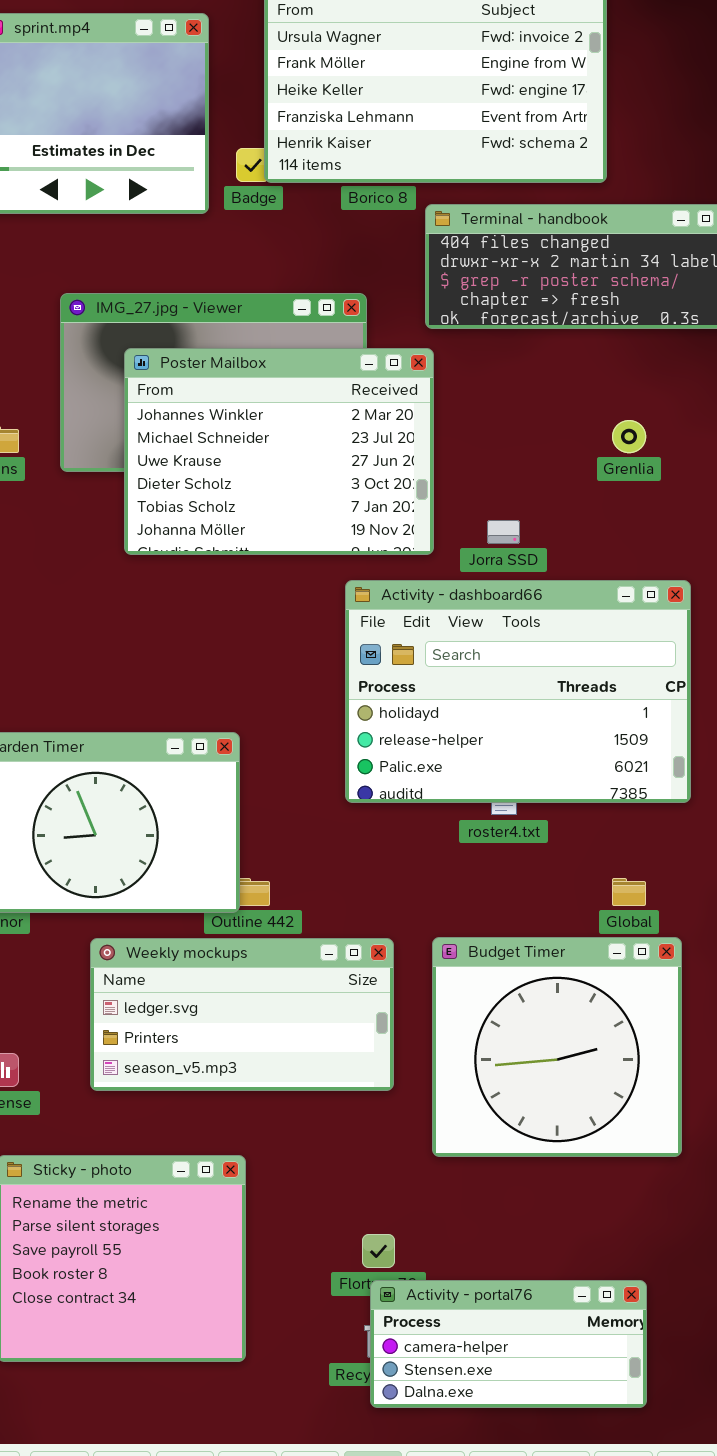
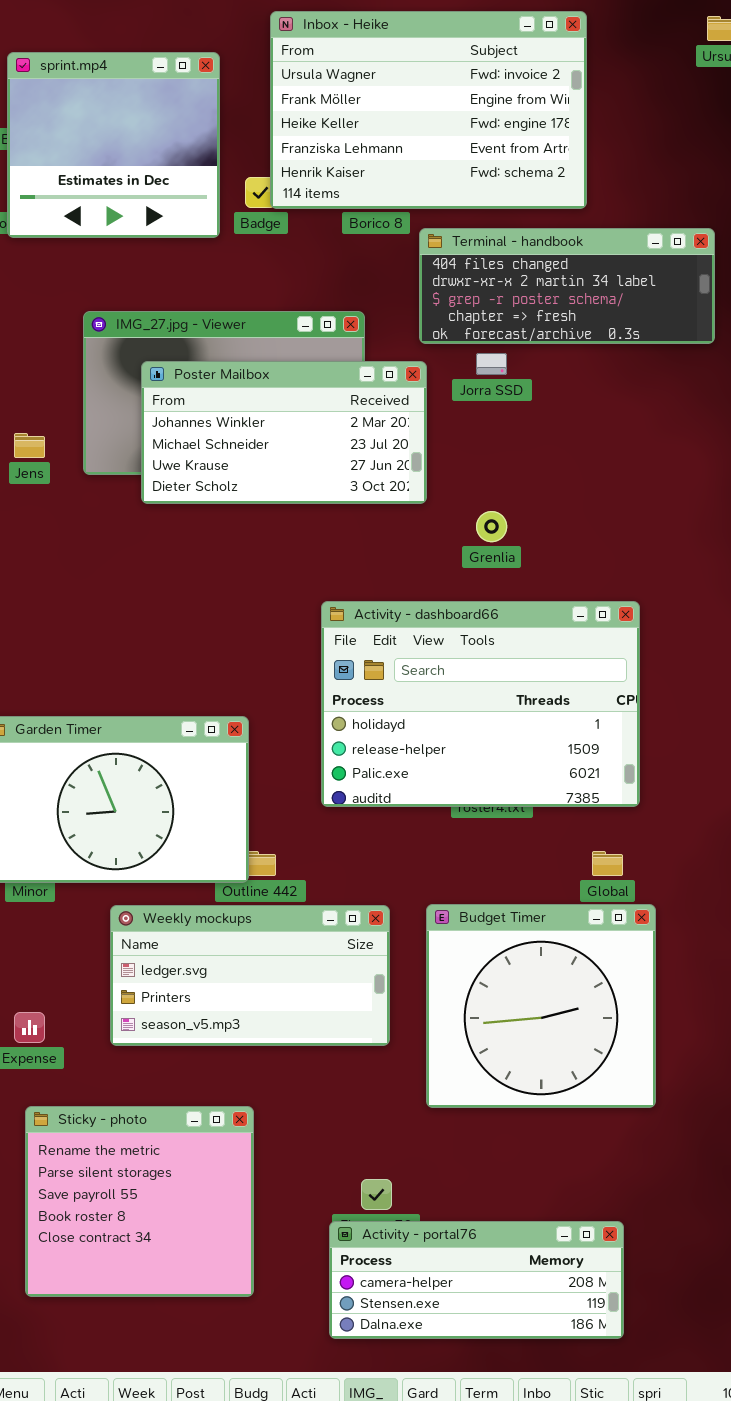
Poster Mailbox: [124,348,434,555] -> [141,361,427,504], resized
Grenlia: [612,420,646,453] -> [476,511,507,542], moved
Jorra SSD: [487,520,520,544] -> [476,353,507,375], moved
Activity - dashboard66: [345,580,691,803] -> [321,601,640,807], moved
Activity - portal76: [370,1280,647,1408] -> [329,1221,624,1339], resized

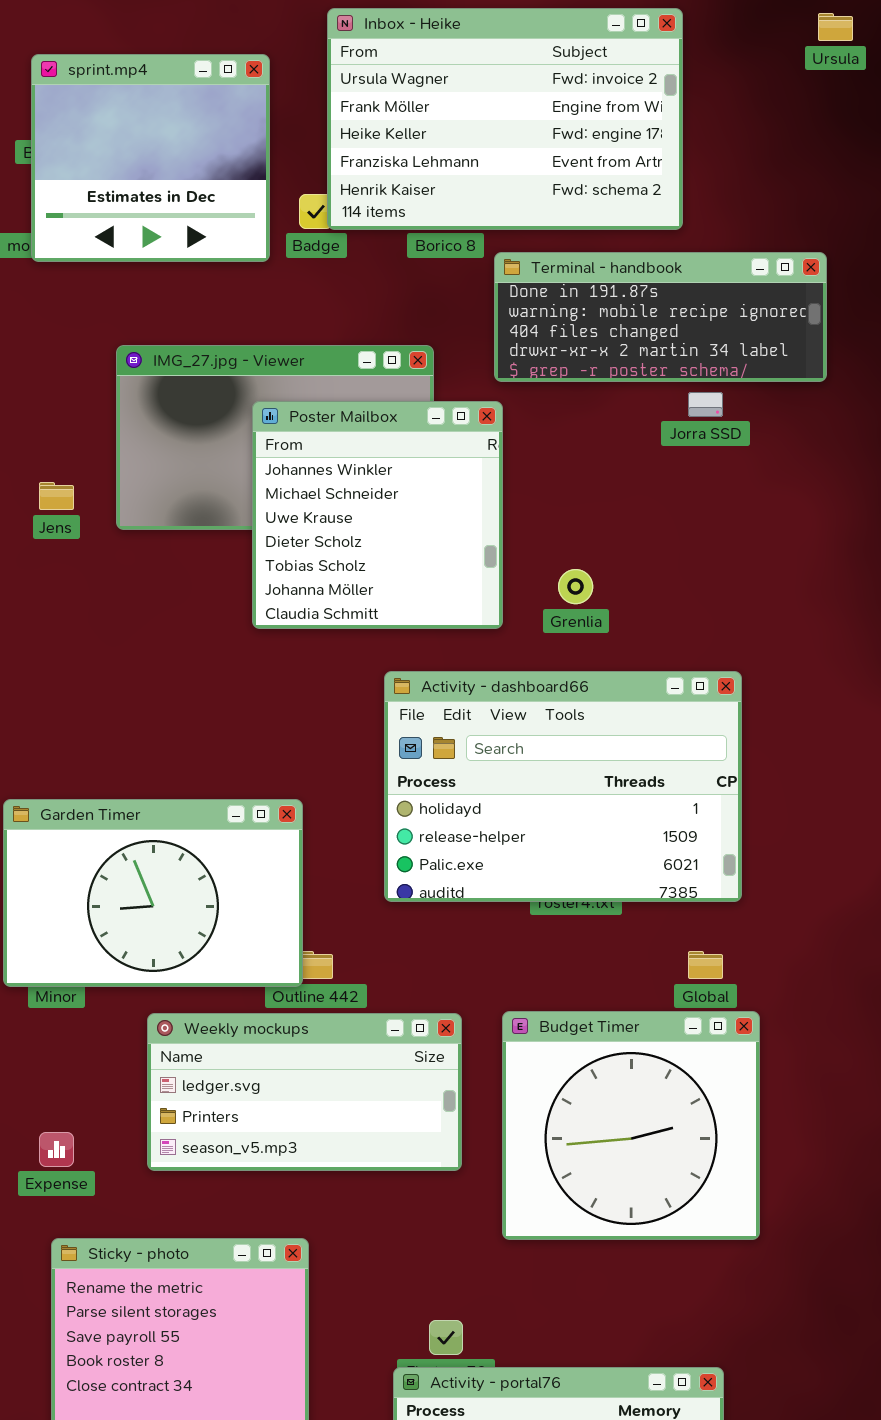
Terminal - handbook: [419,228,715,344] -> [494,252,827,382], scrolled up 2 rows
Jorra SSD: [476,353,507,375] -> [688,392,723,417], moved
Poster Mailbox: [141,361,427,504] -> [252,401,503,629], resized

